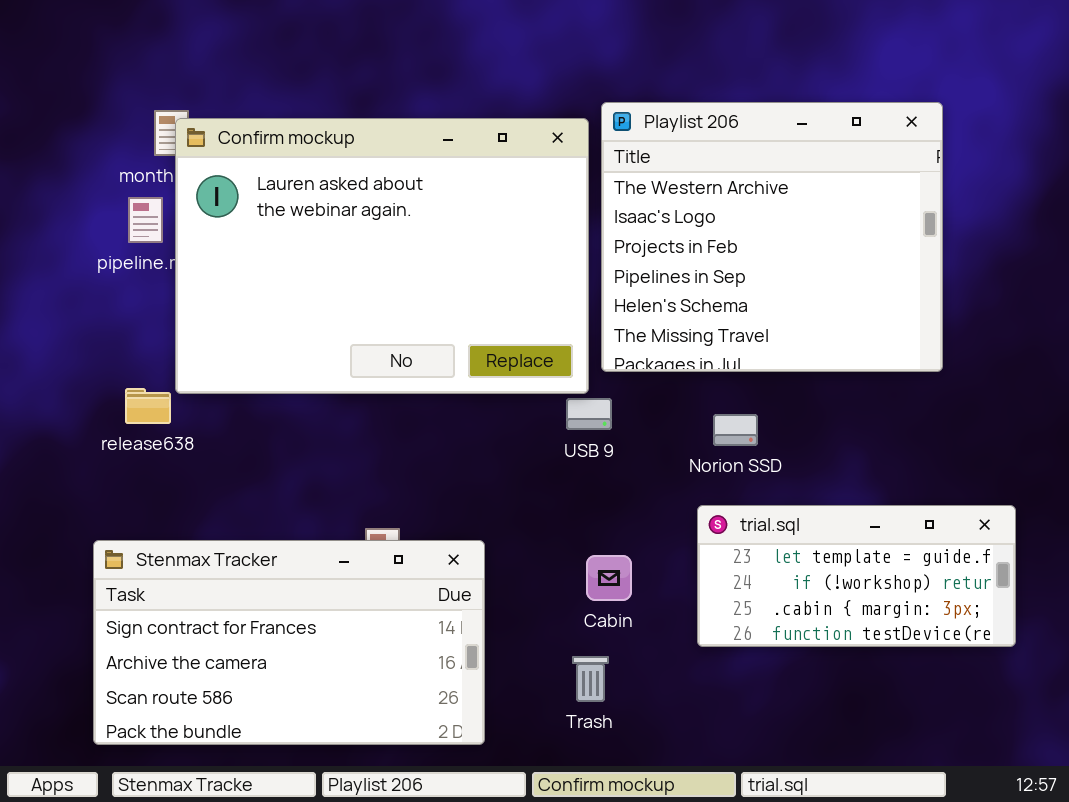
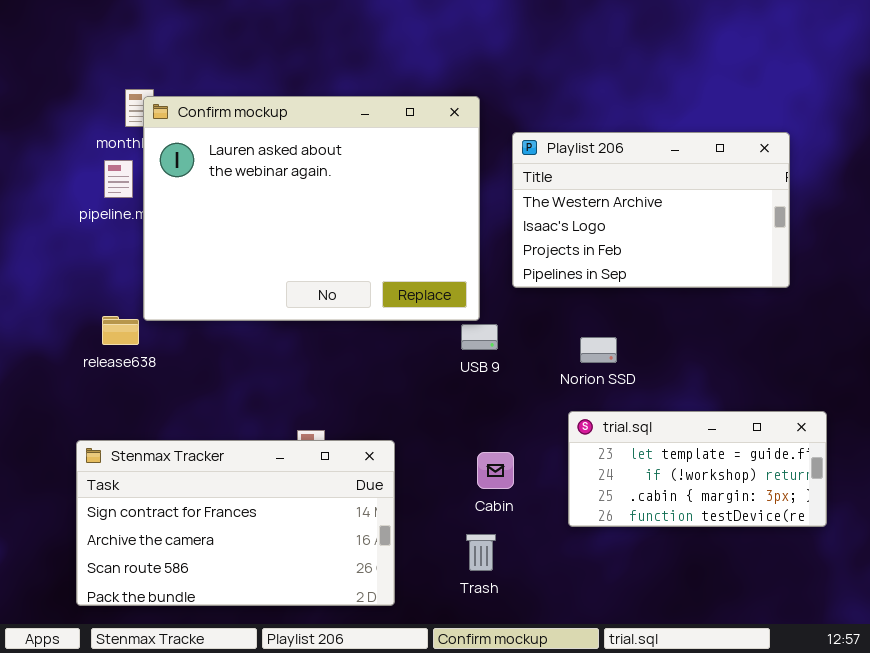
Playlist 206: [601,102,943,372] -> [512,132,790,288], moved, resized

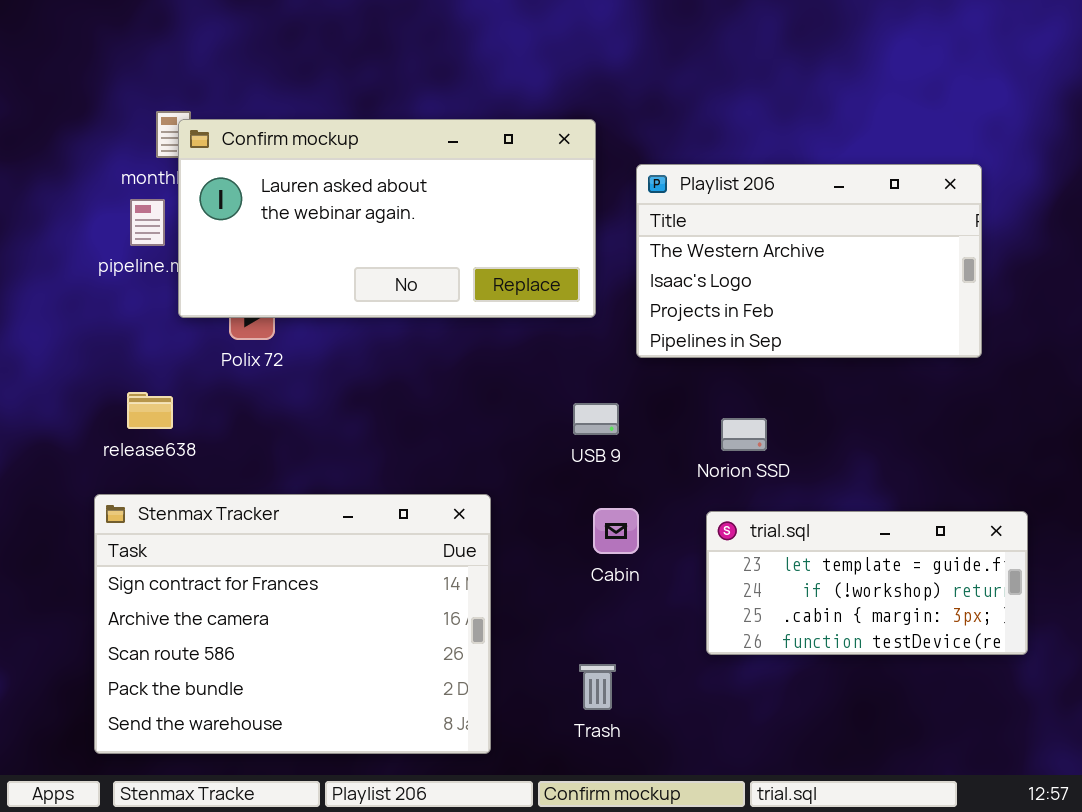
Confirm mockup: [143,96,480,321] -> [178,119,596,318], resized
Stenmax Tracker: [76,440,395,606] -> [94,494,491,754], resized
Cabin: [477,452,514,489] -> [593,508,639,554], moved

